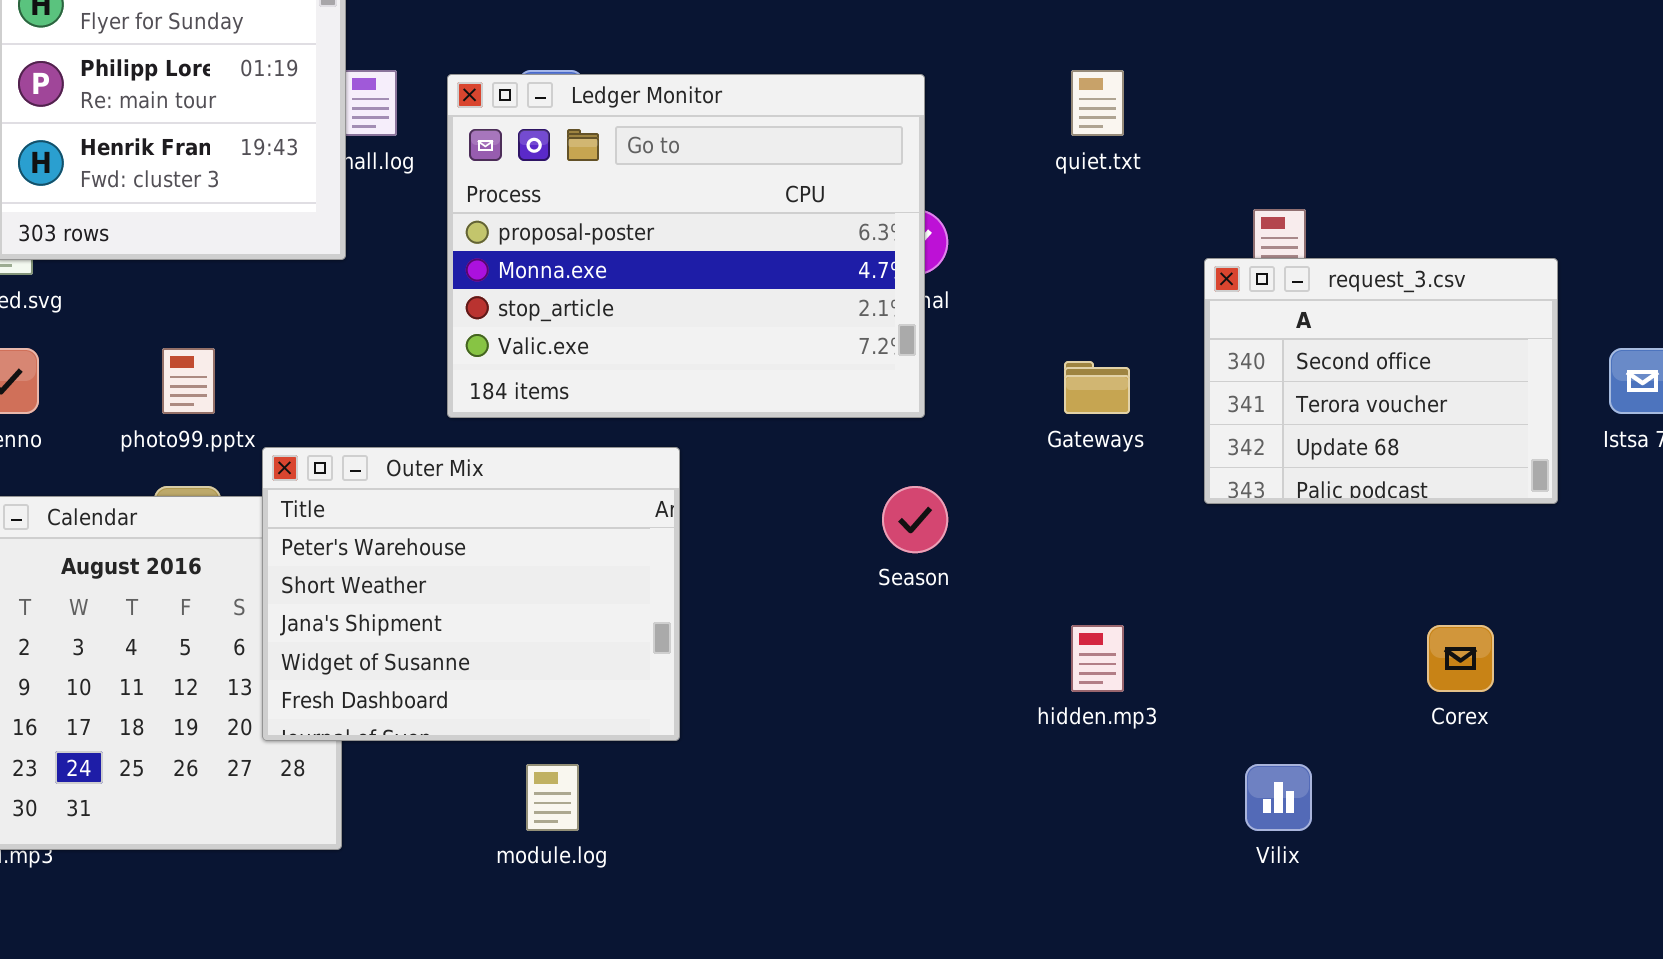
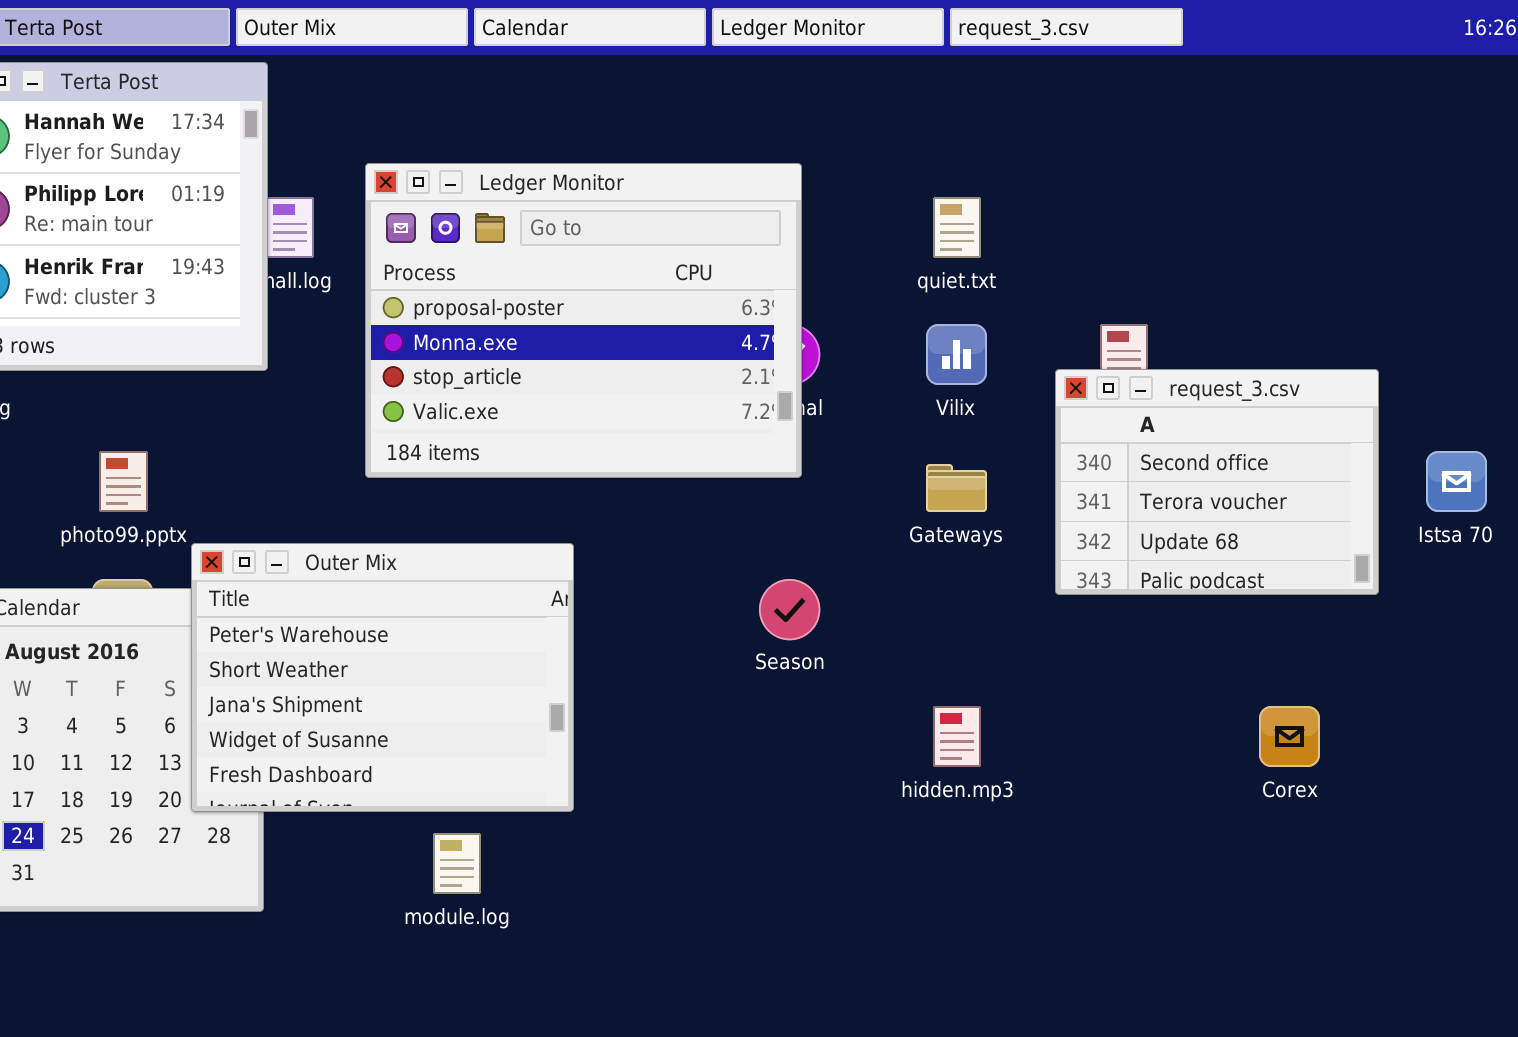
Ledger Monitor: [447,74,925,418] -> [365,163,802,478], moved
Vilix: [1245,764,1312,831] -> [926,324,987,385], moved

